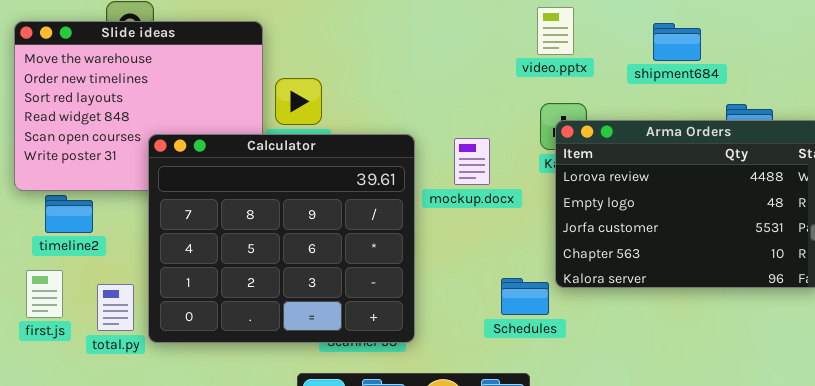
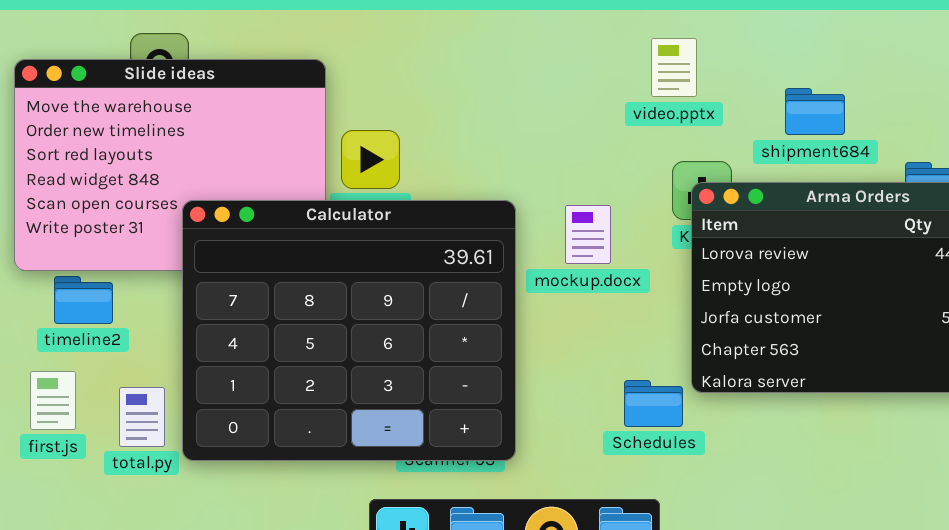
video.pptx: [537,7,574,55] -> [651,38,697,97], moved
shipment684: [653,23,701,61] -> [785,88,845,135], moved

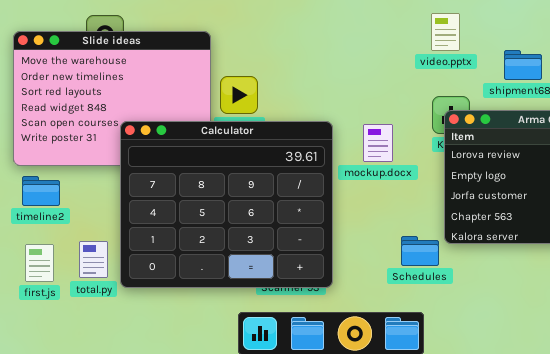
video.pptx: [651,38,697,97] -> [431,13,460,51], moved
timeline2: [54,276,113,324] -> [22,176,60,206], moved
first.js: [30,371,76,430] -> [25,244,54,282], moved

